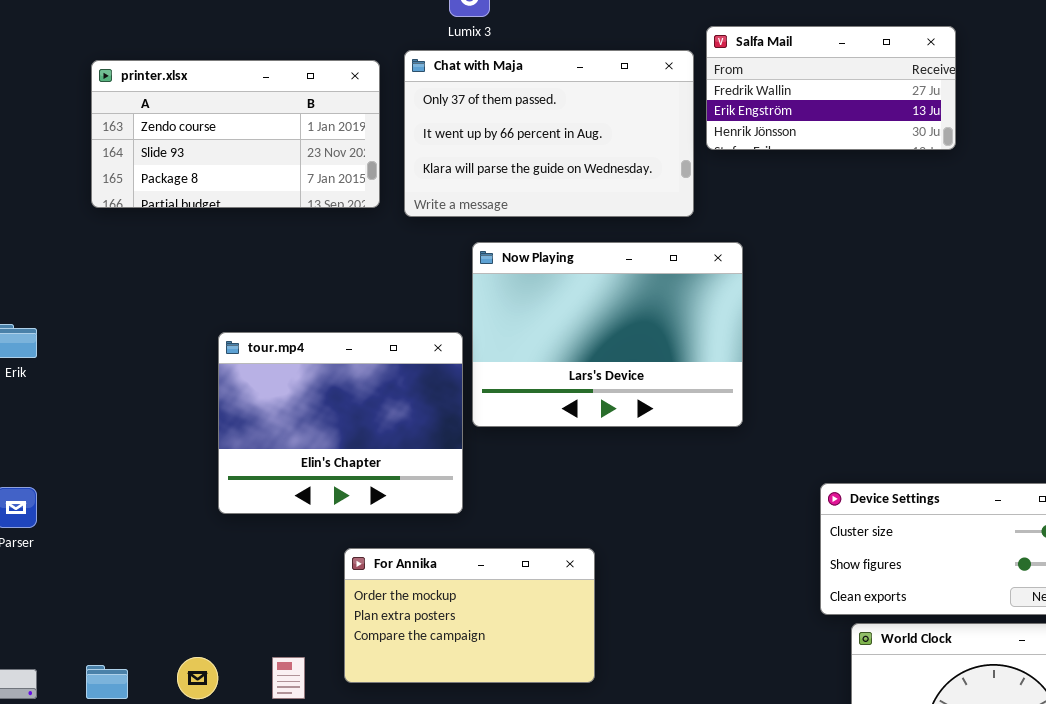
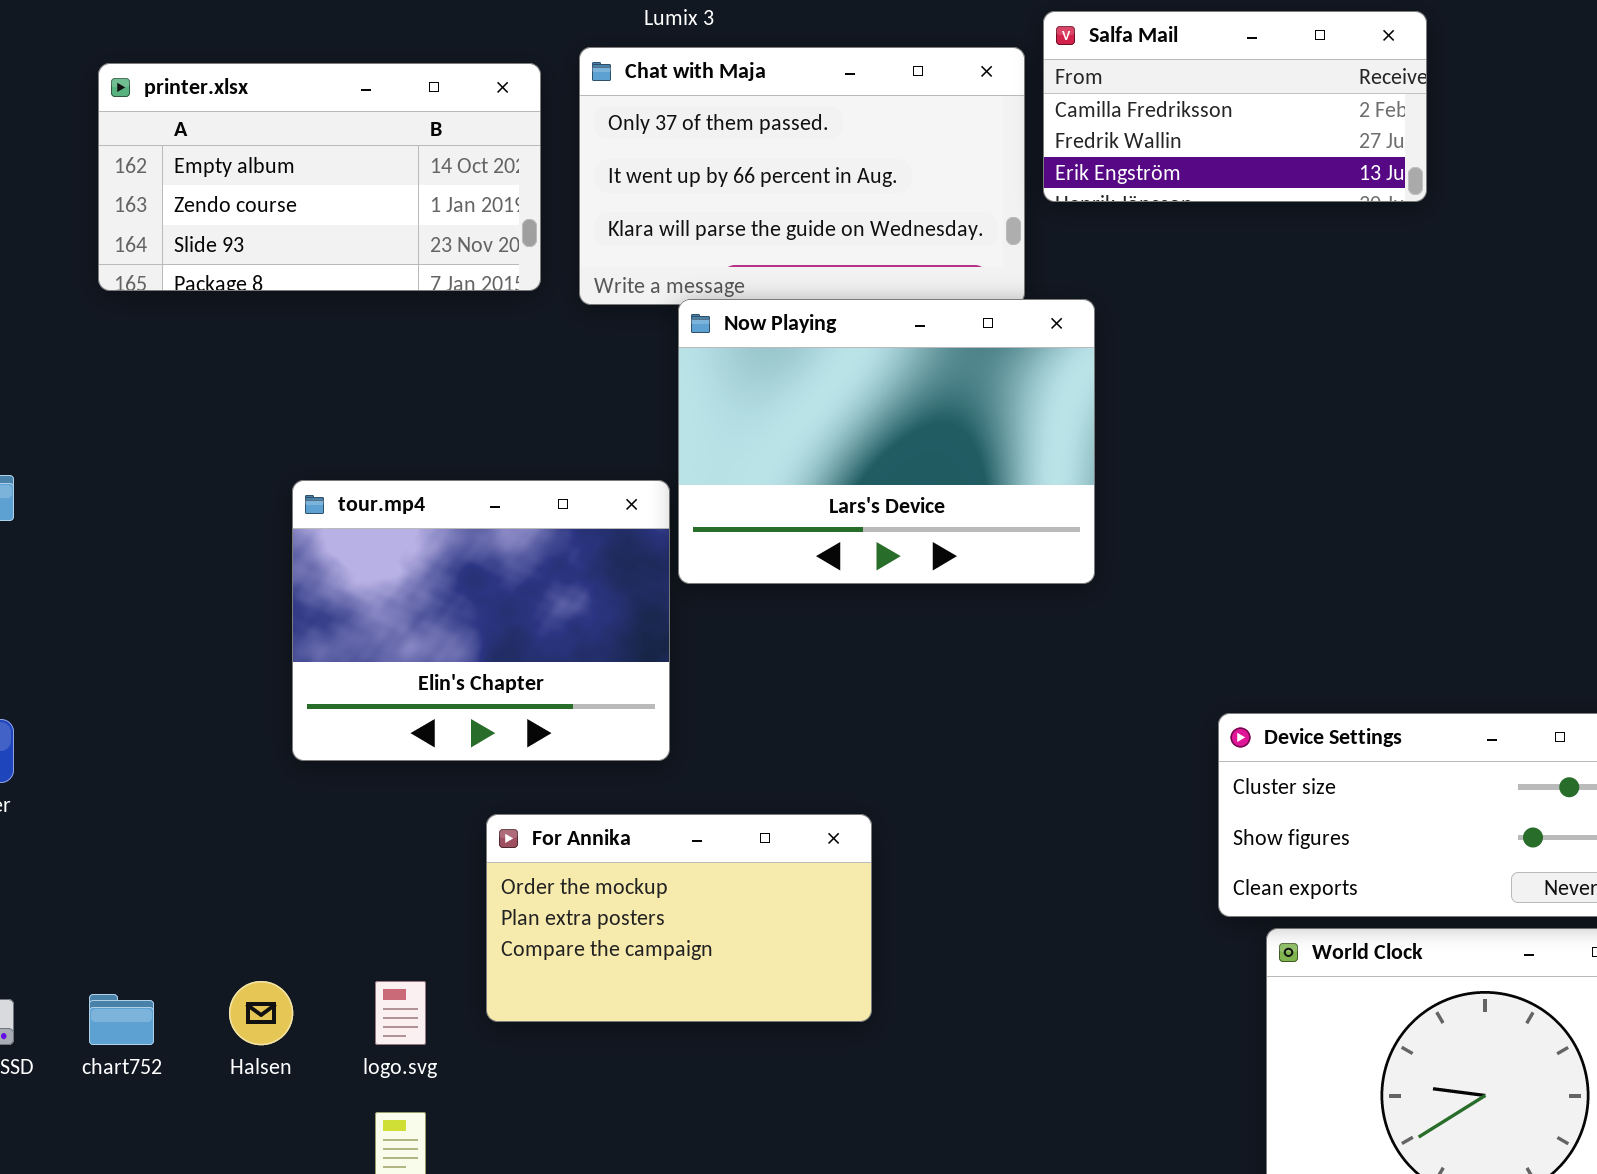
Salfa Mail: [706,26,956,150] -> [1043,11,1427,202], scrolled up 1 row
printer.xlsx: [91,60,380,208] -> [98,63,541,291], scrolled up 1 row
Now Playing: [472,242,743,427] -> [678,299,1095,584], moved

